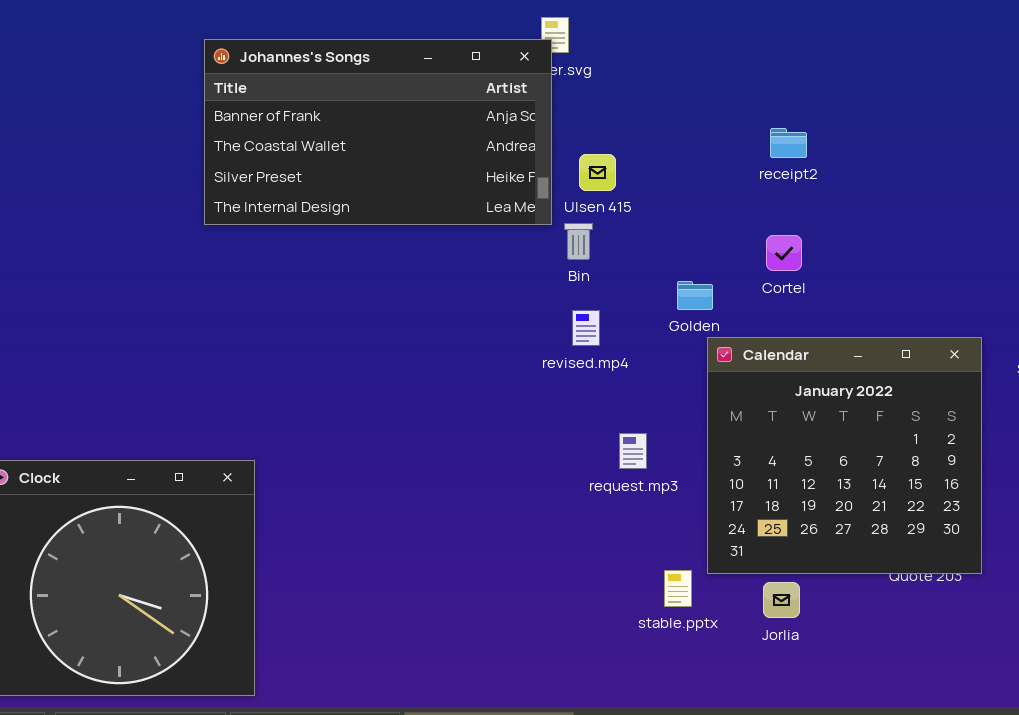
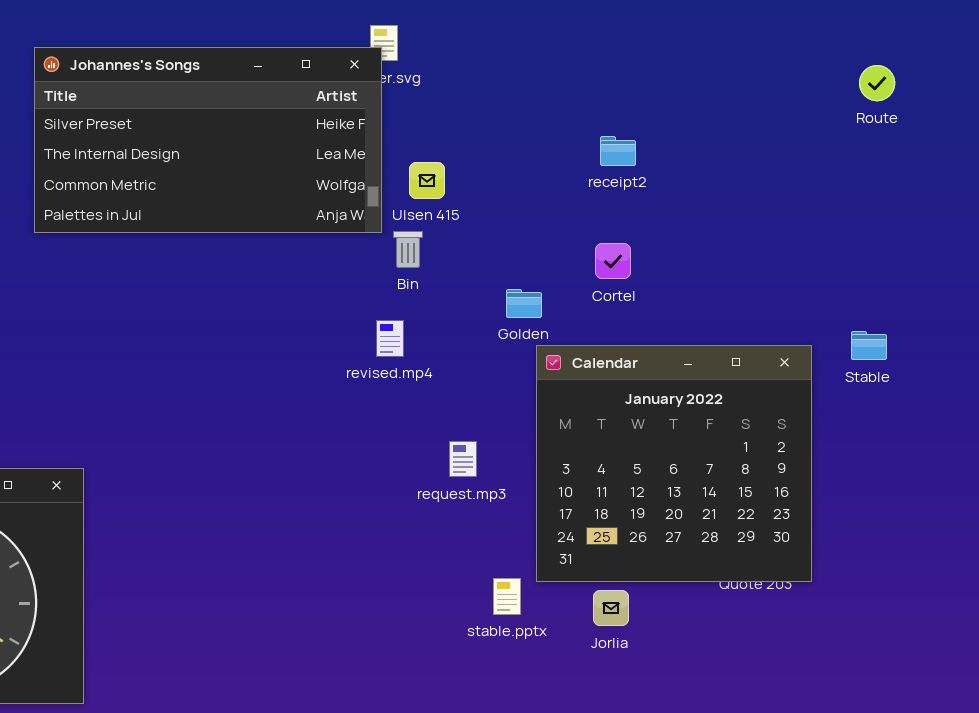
Johannes's Songs: [204,39,552,225] -> [34,47,382,233], scrolled down 2 rows
revised.mp4: [572,310,600,346] -> [376,320,404,357], moved

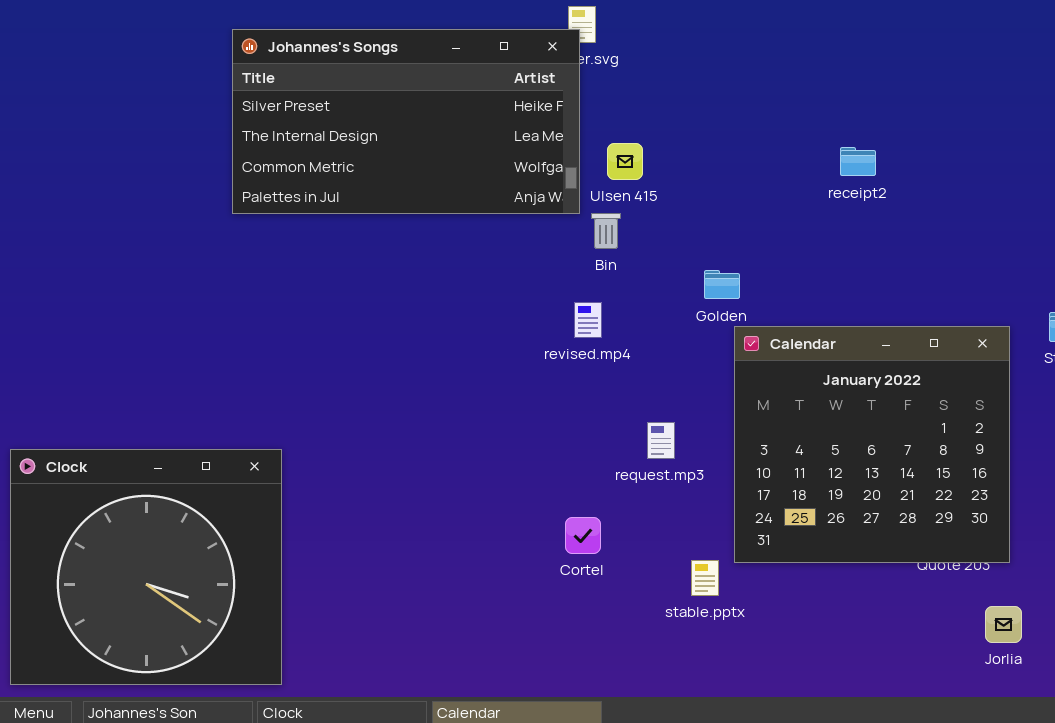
receipt2: [600,136,636,166] -> [840,147,876,176], moved
Cortel: [595,243,631,279] -> [565,517,601,554], moved
Jorlia: [593,590,629,626] -> [985,606,1022,643], moved

